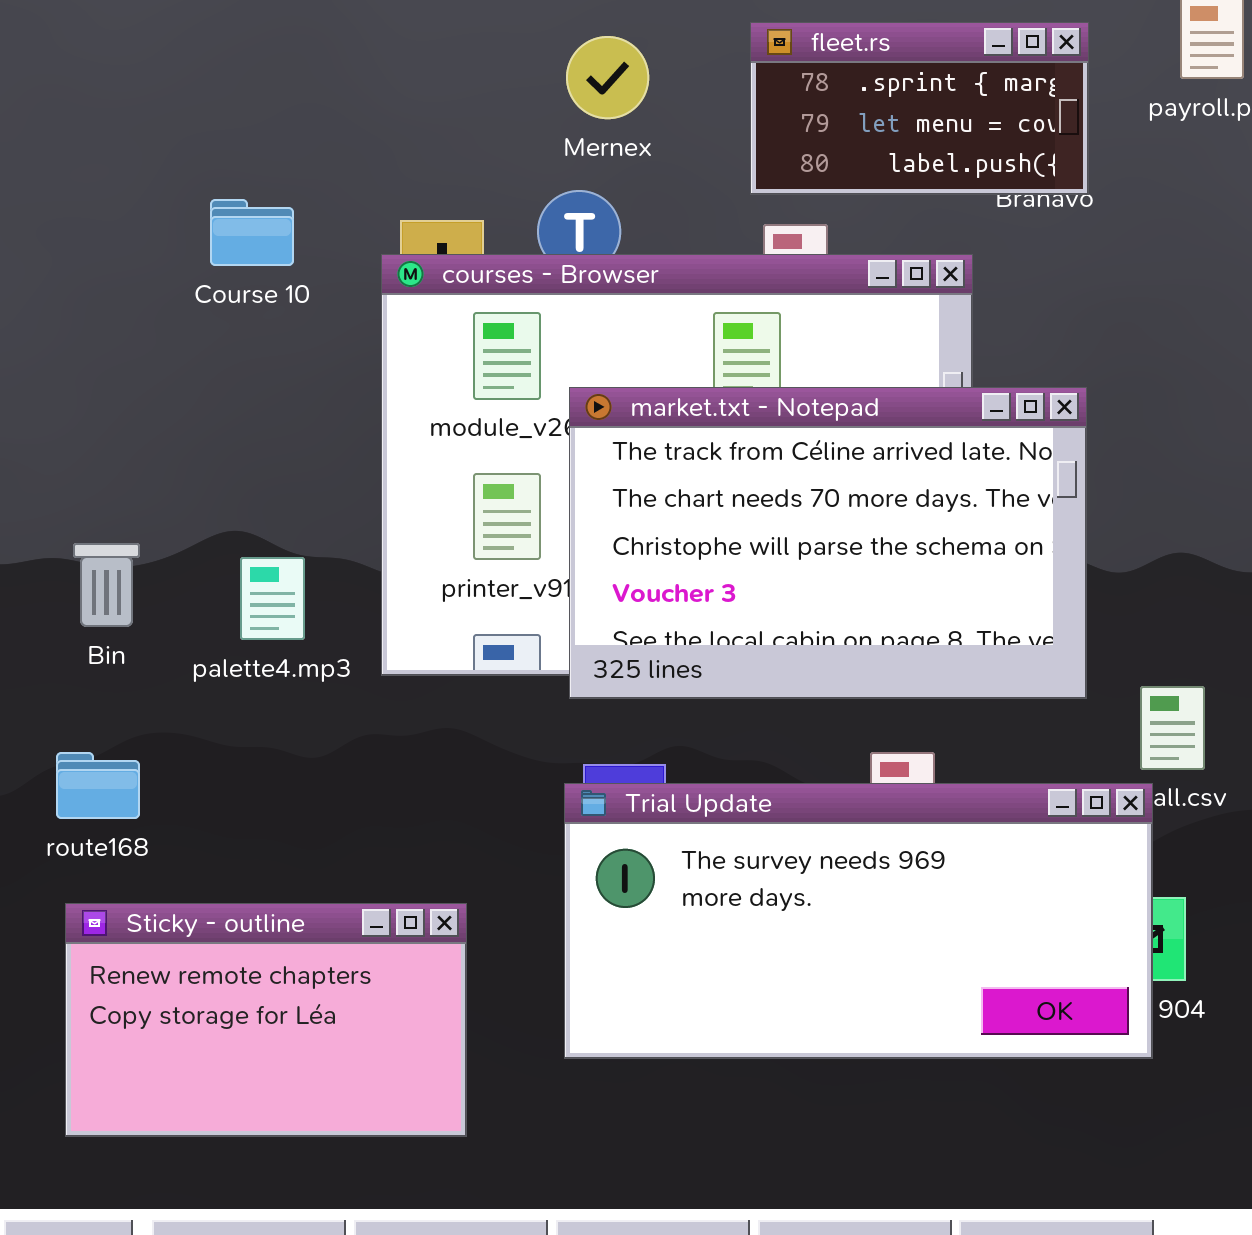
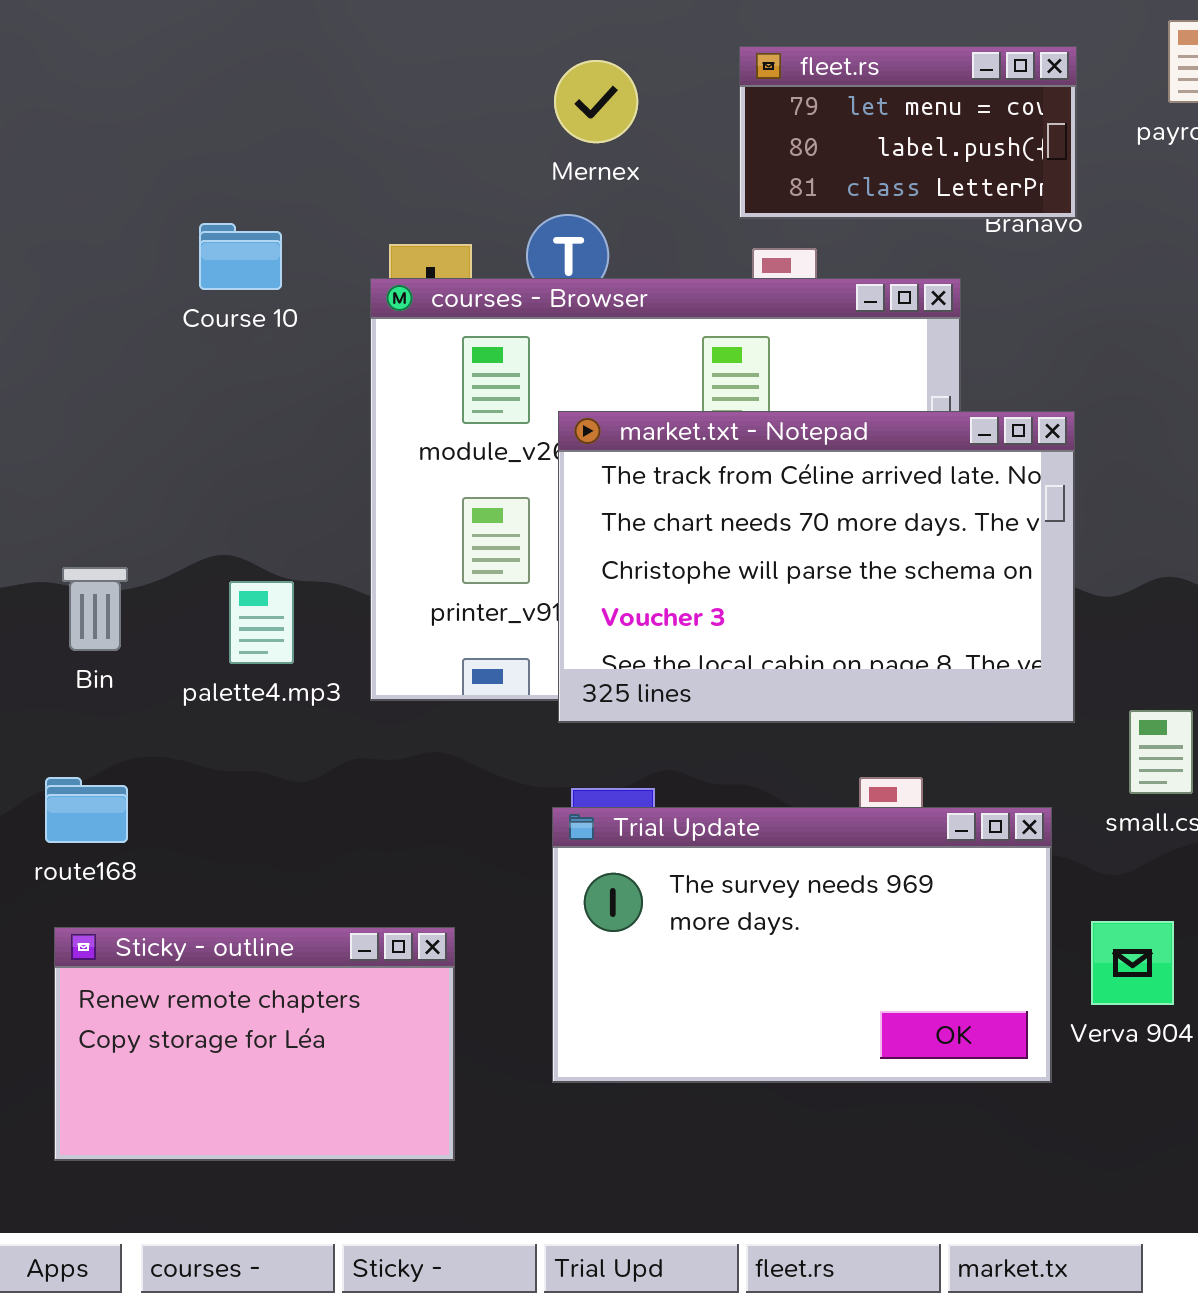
fleet.rs: [750,22,1089,195] -> [739,46,1077,219], scrolled down 1 row
Trial Update: [564,783,1153,1059] -> [552,807,1052,1083], resized

